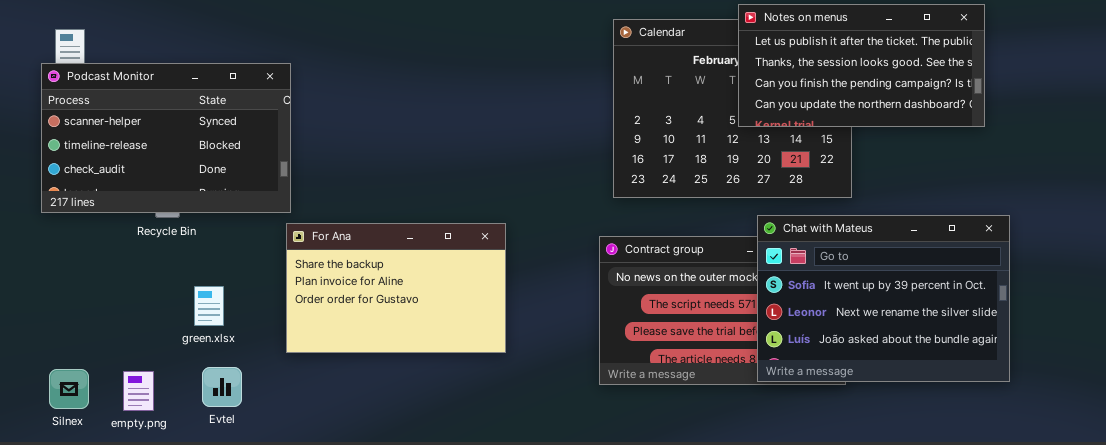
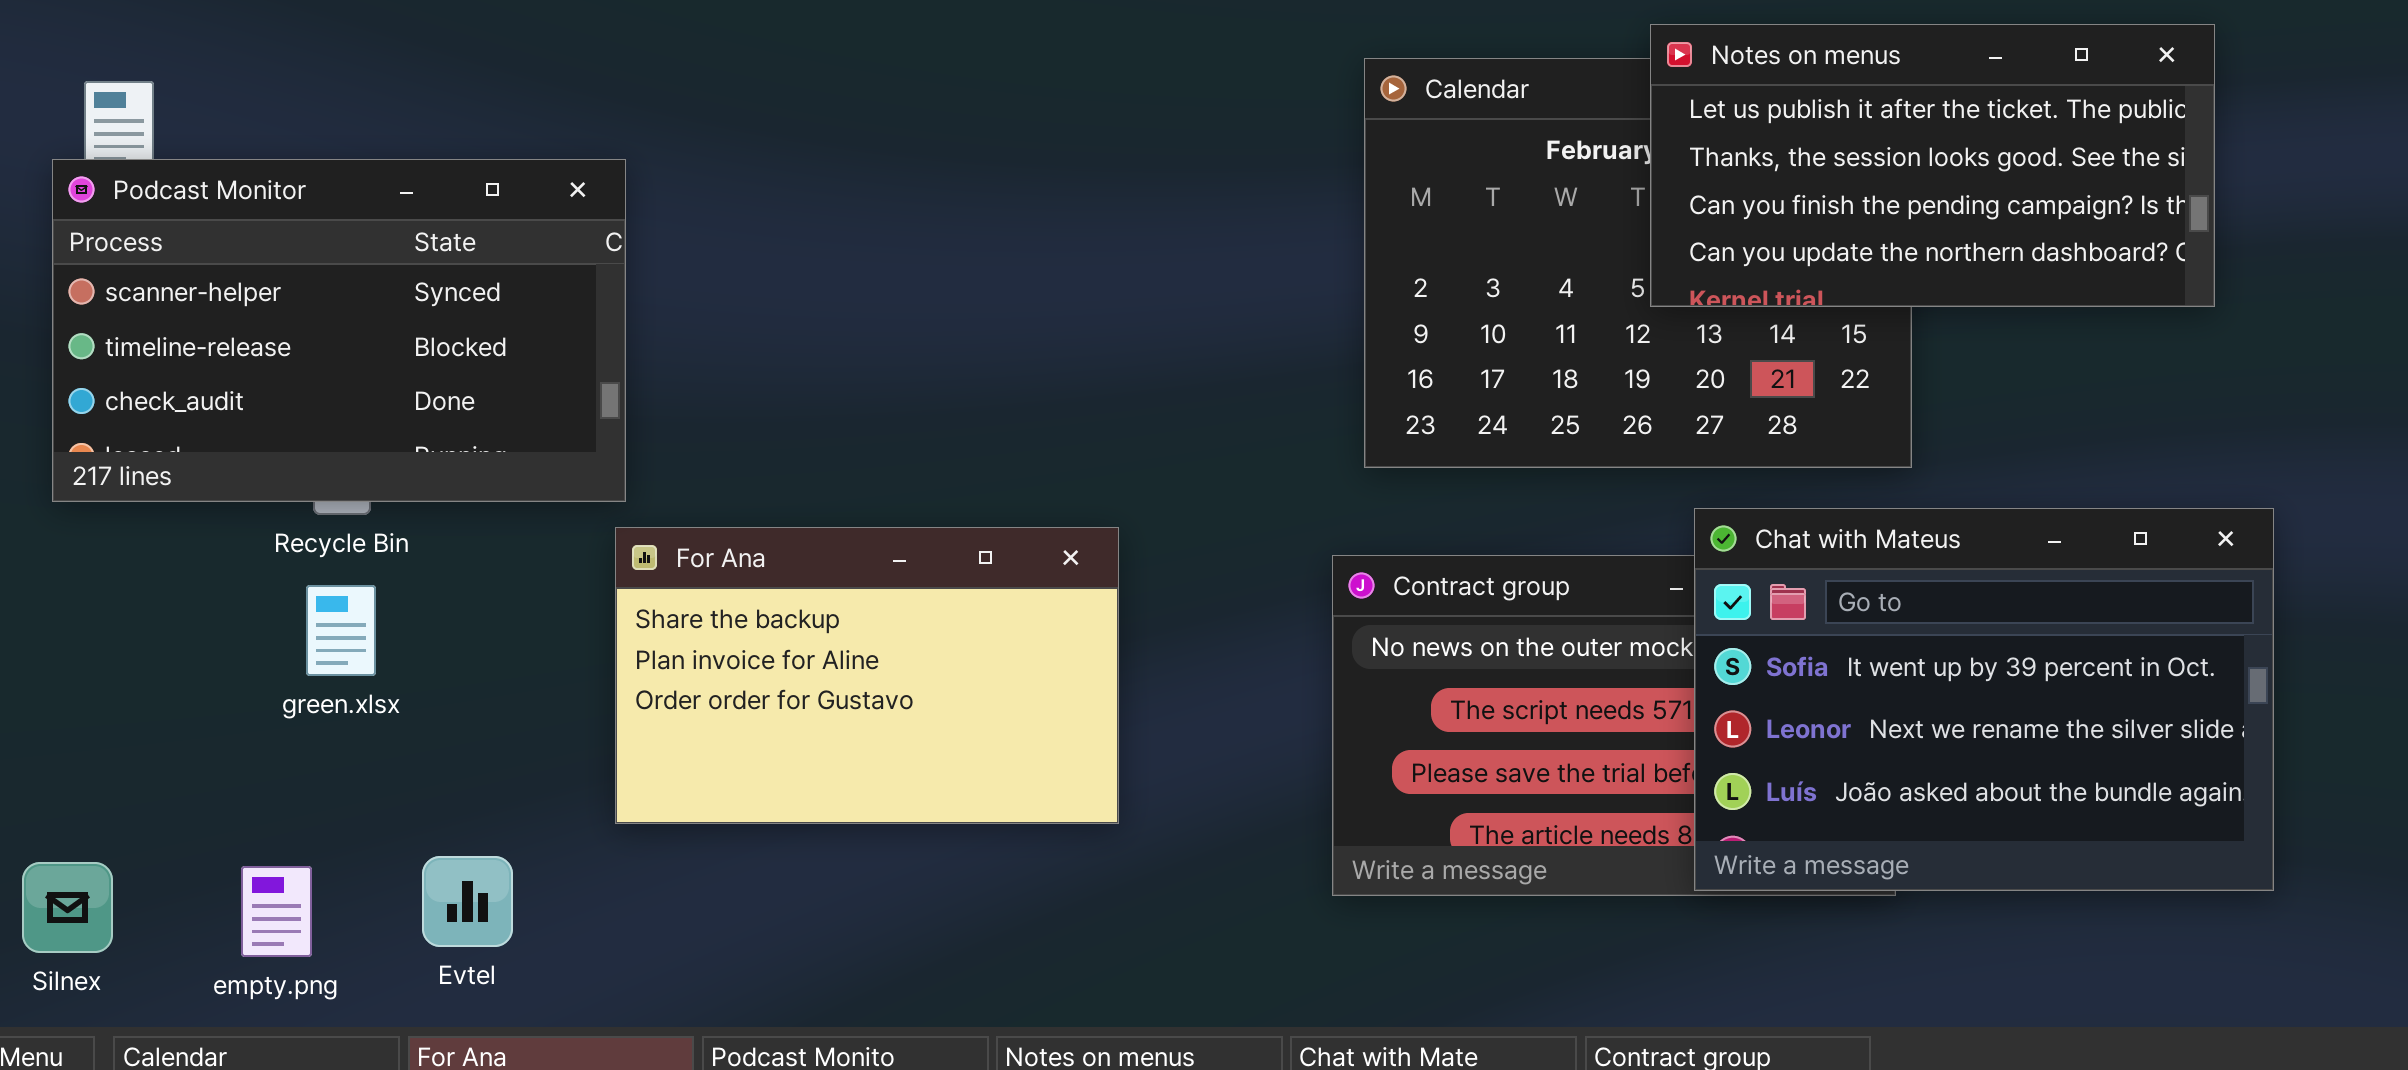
green.xlsx: [194,286,224,326] -> [306,585,376,676], moved
Silnex: [49,369,89,409] -> [22,862,113,953], moved

